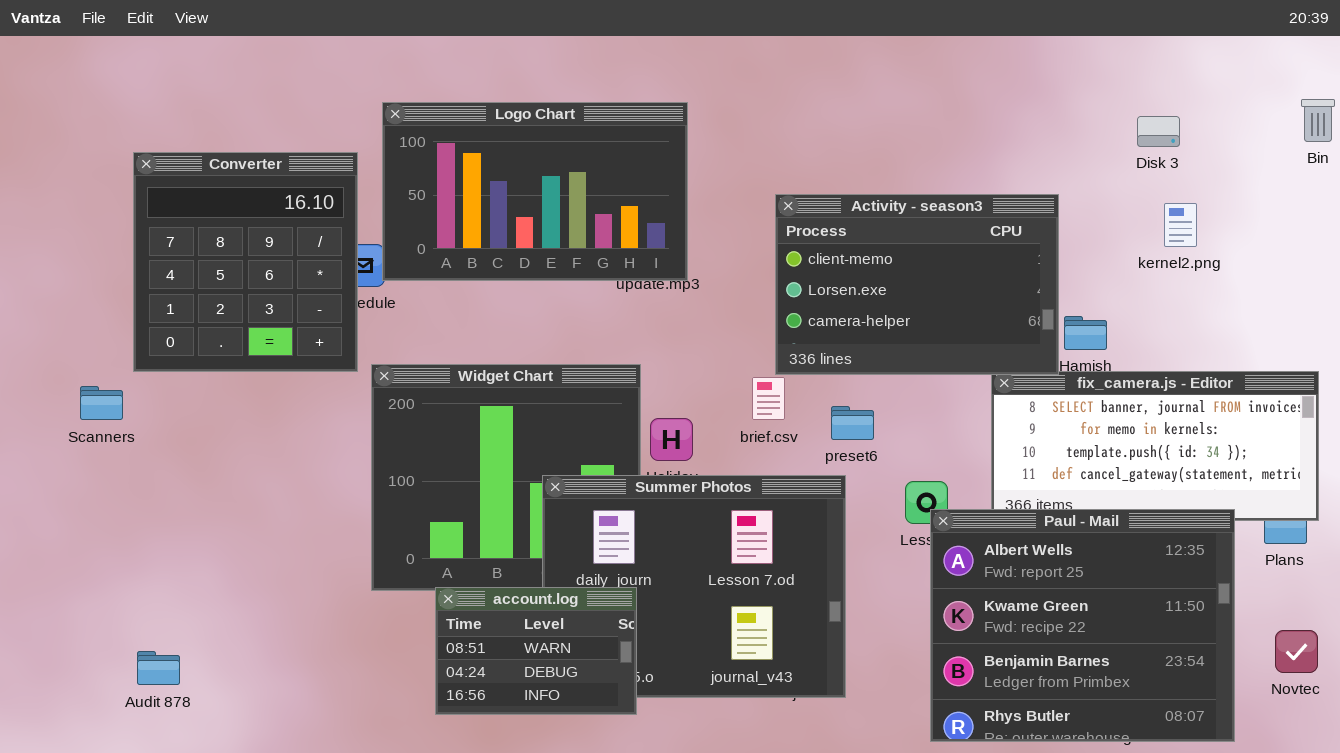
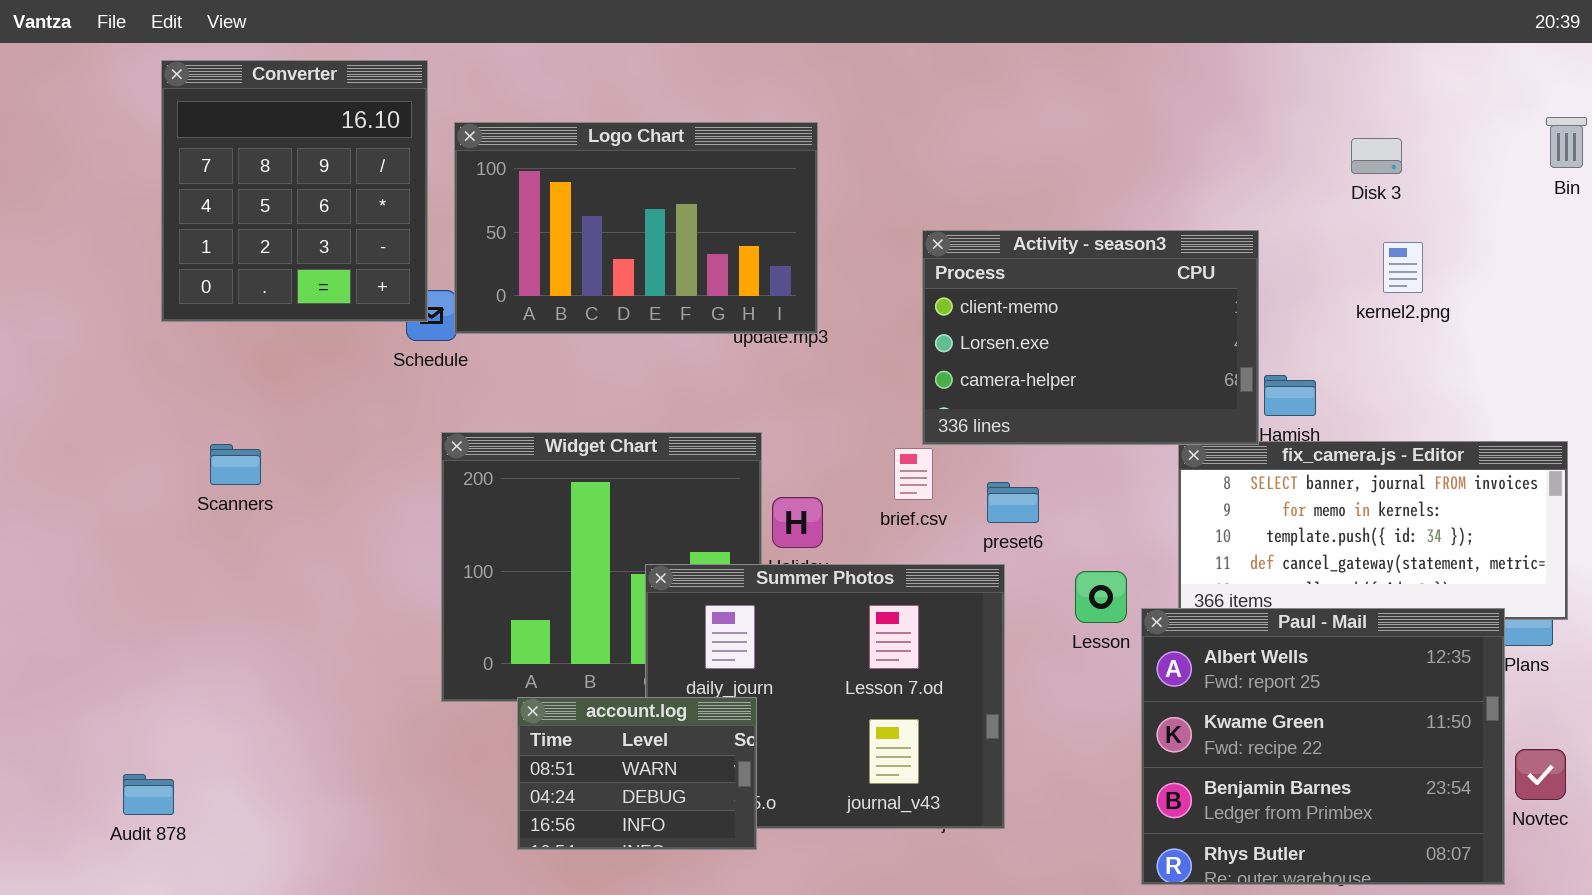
Converter: [133,152,358,372] -> [161,60,428,322], moved
Scanners: [80,386,123,420] -> [210,444,261,485], moved
Paul - Mail: [930,509,1235,742] -> [1141,608,1505,885], moved
Audit 878: [137,651,180,685] -> [123,774,174,815], moved

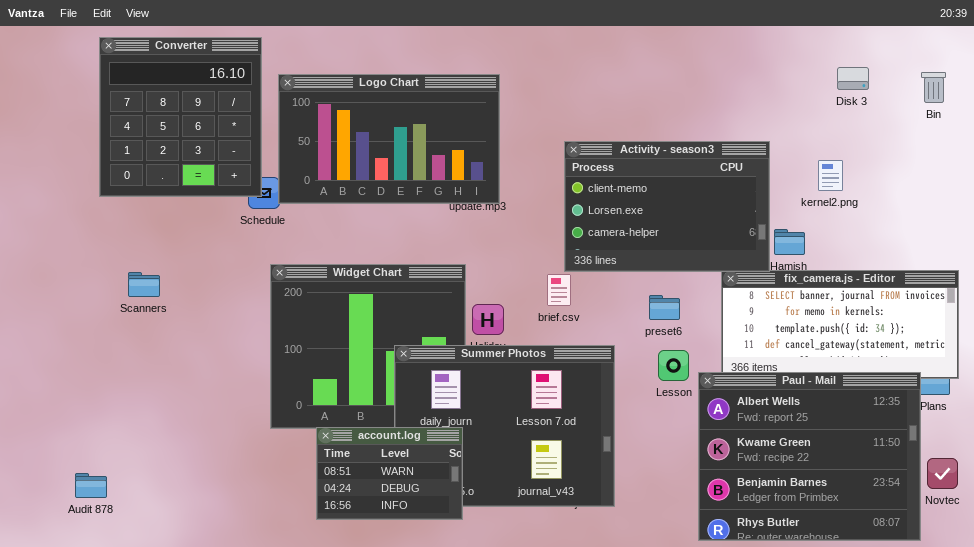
Bin: [1546,117,1587,168] -> [921,72,946,103], moved
Disk 3: [1351,138,1402,174] -> [837,67,869,90], moved
kernel2.png: [1383,242,1423,293] -> [818,160,843,191], moved
preset6: [987,482,1039,523] -> [649,295,680,320], moved

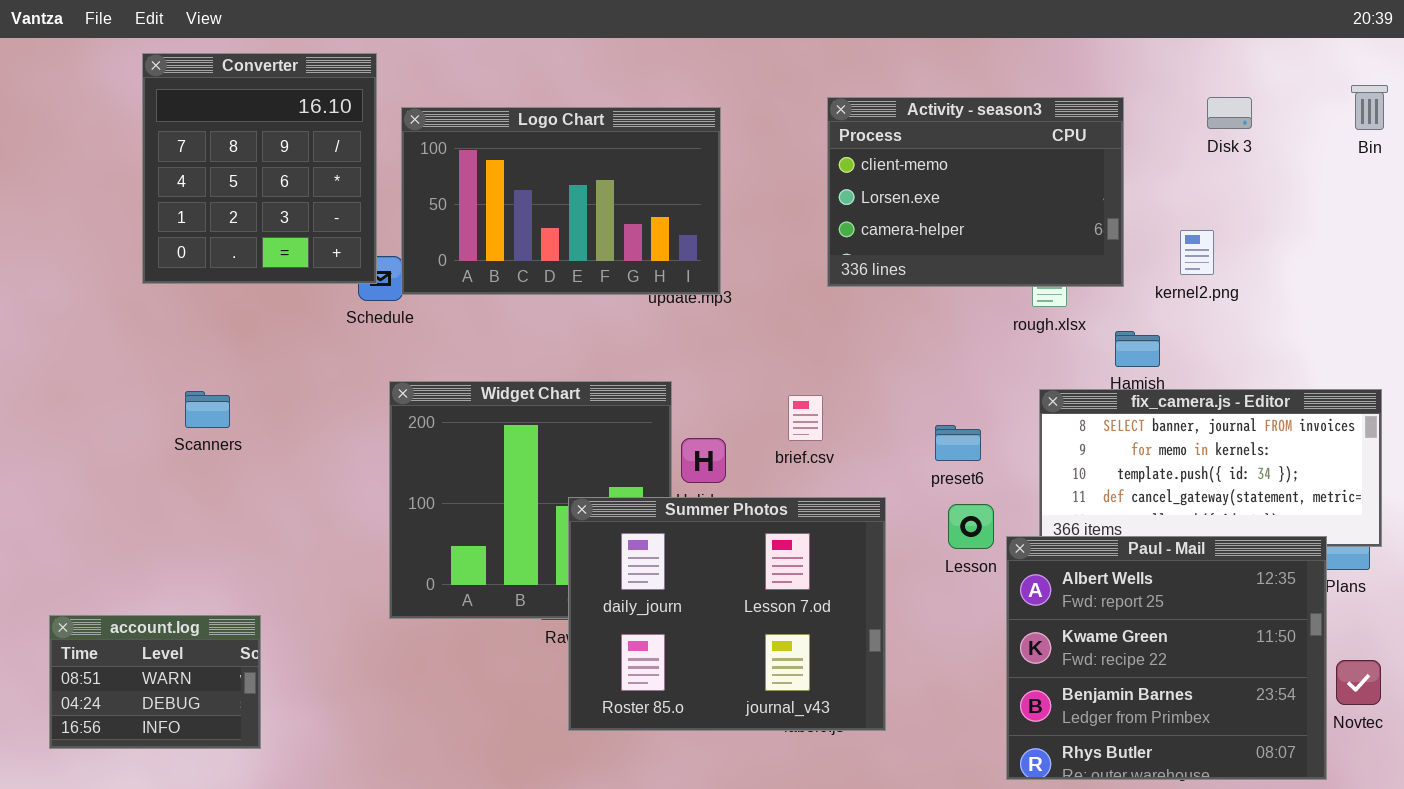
Bin: [921,72,946,103] -> [1351,85,1388,130], moved
Activity - season3: [564,141,770,272] -> [827,97,1124,287], moved
account.log: [316,427,463,520] -> [49,615,261,749], moved

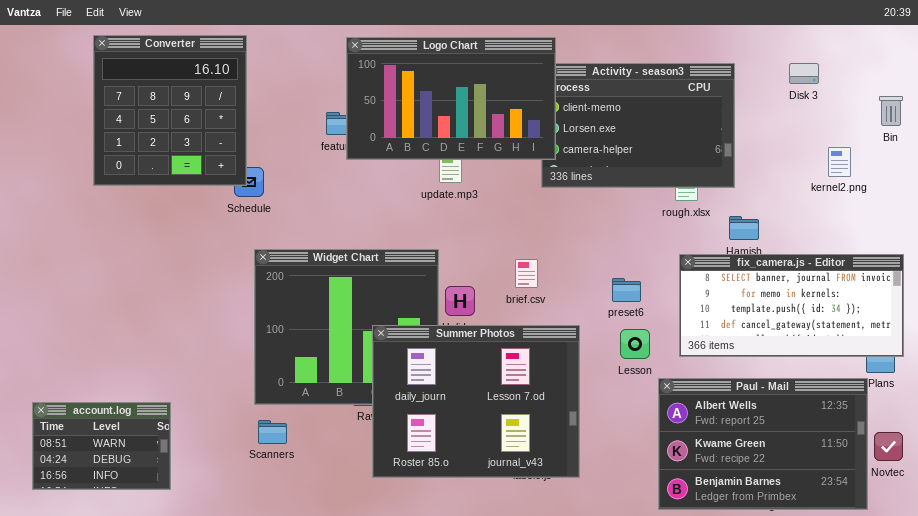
Bin: [1351,85,1388,130] -> [879,96,903,126], moved
Logo Chart: [401,107,721,295] -> [346,37,556,160], moved
kernel2.png: [1180,230,1214,275] -> [828,147,851,177], moved
Scanners: [185,391,230,428] -> [258,420,287,444], moved
Paul - Mail: [1006,536,1327,780] -> [658,378,868,510], resized

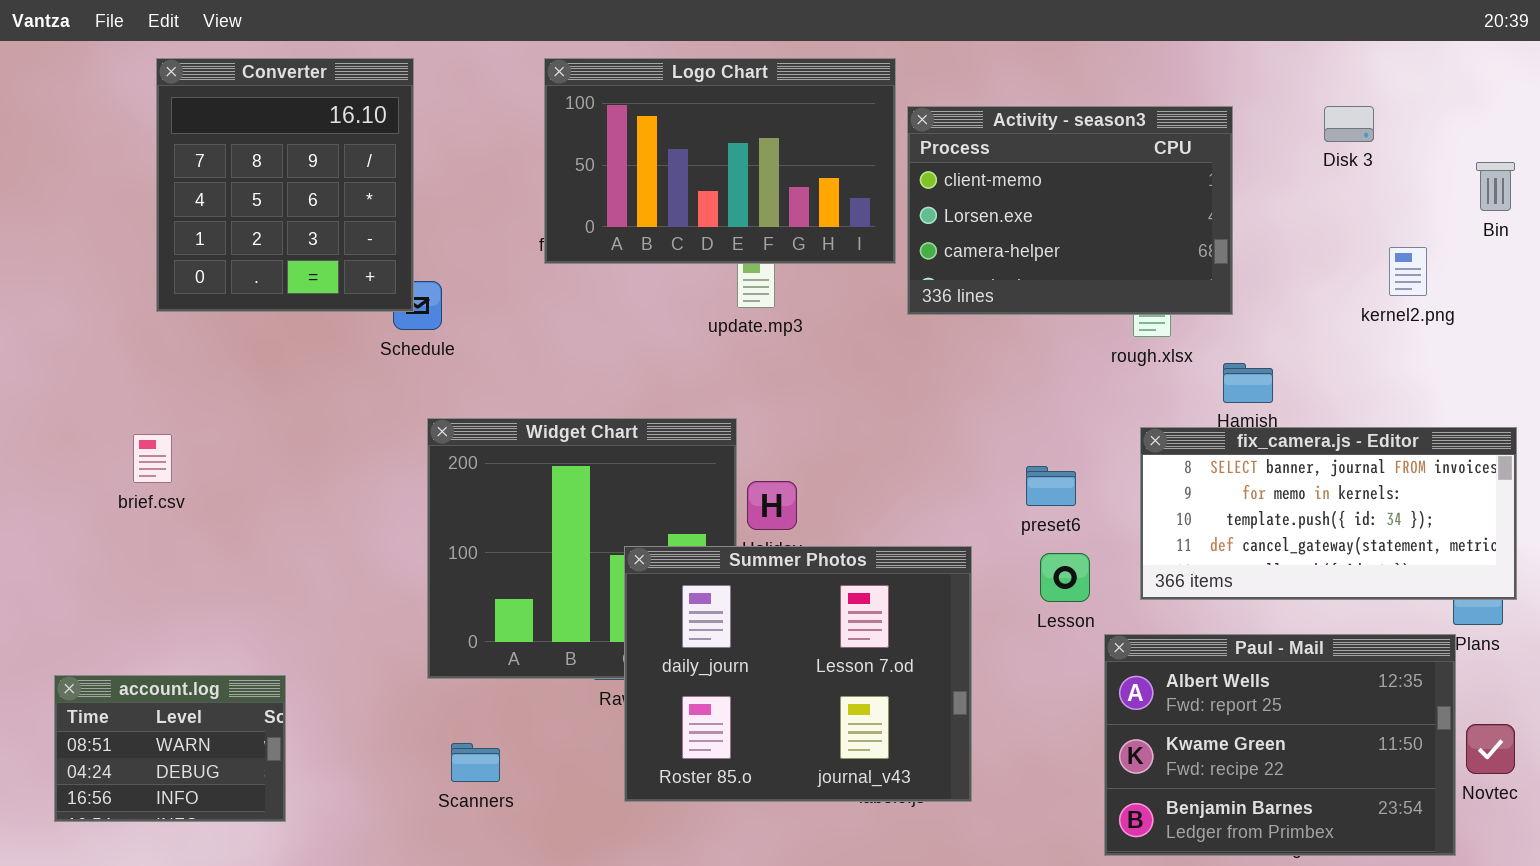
Logo Chart: [346,37,556,160] -> [544,58,896,264], moved
brief.csv: [515,259,538,288] -> [133,434,172,483], moved
Scanners: [258,420,287,444] -> [451,743,500,782], moved

